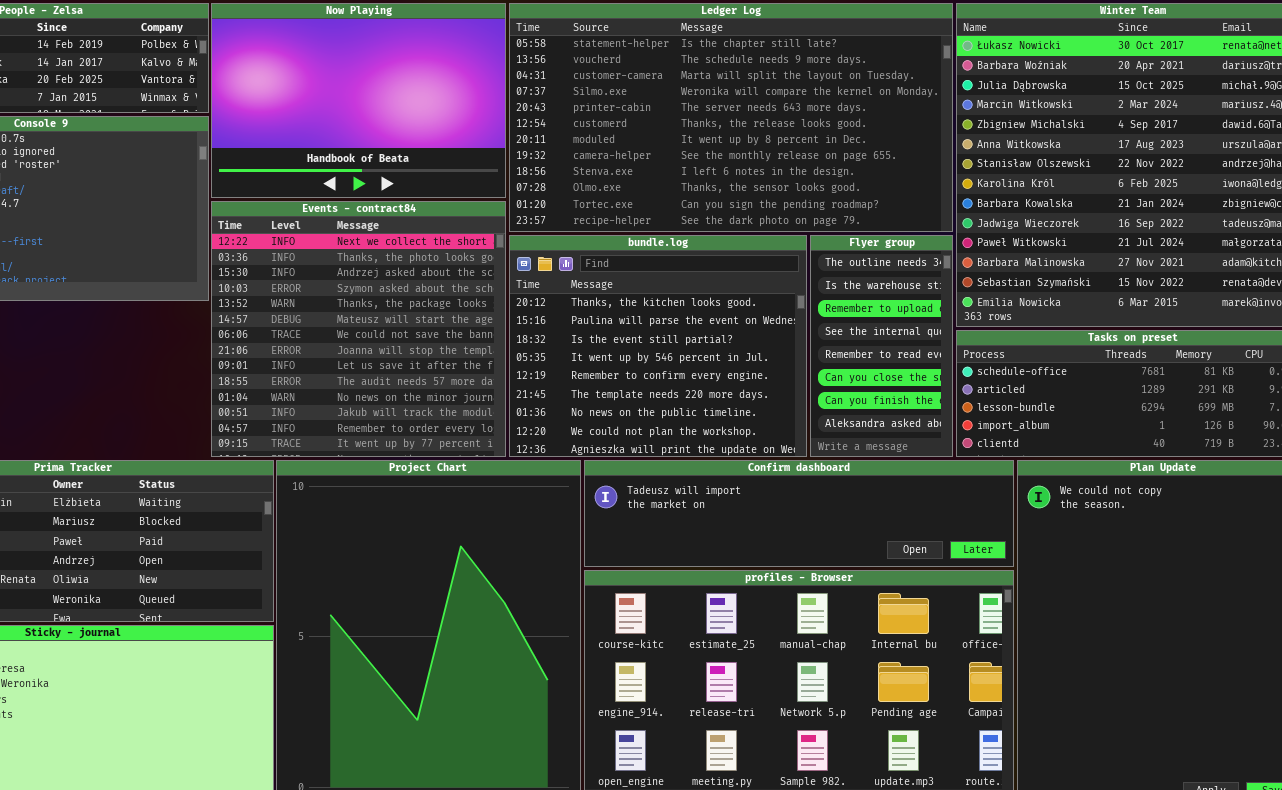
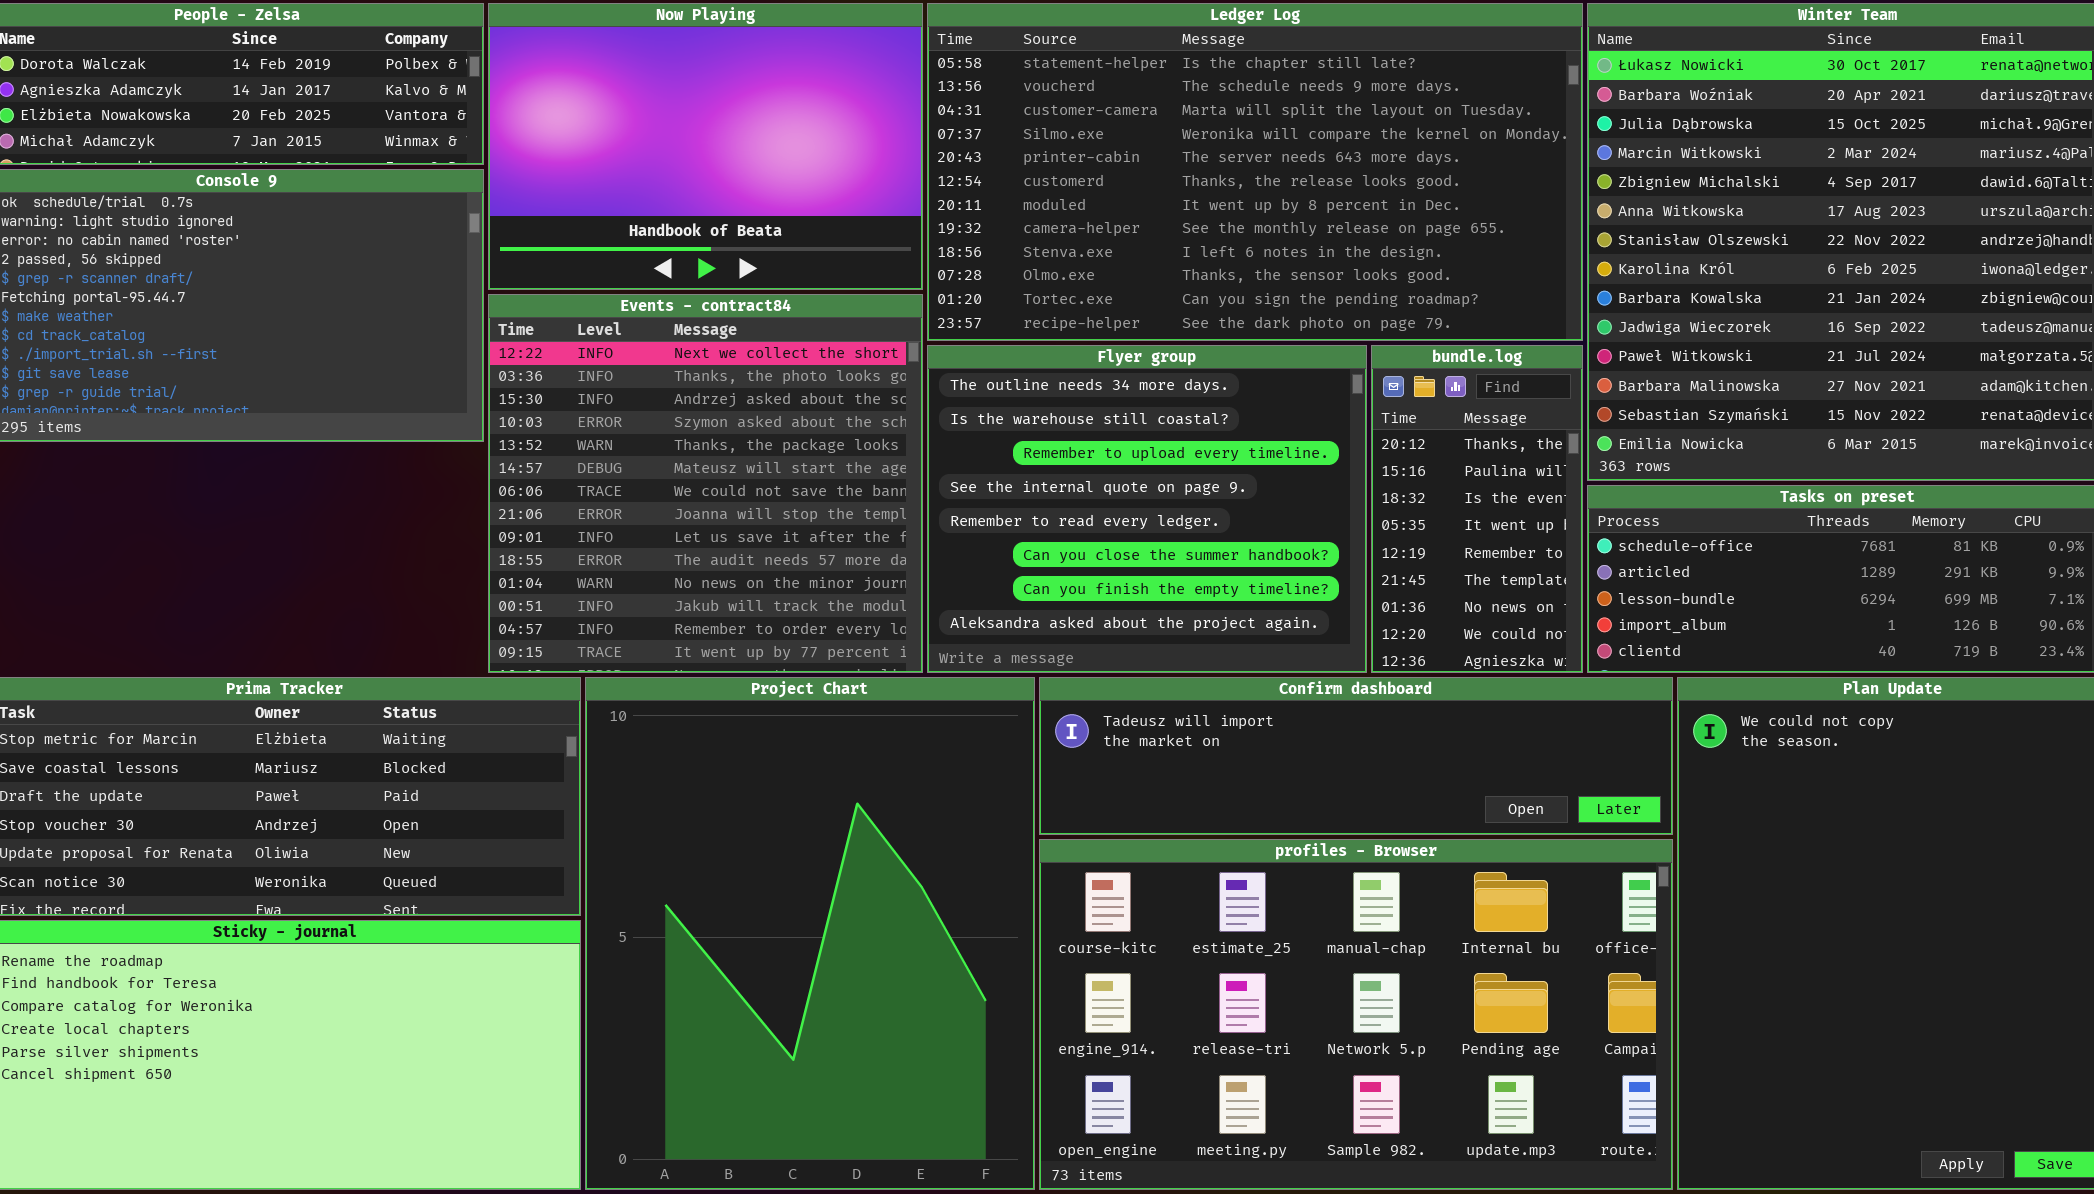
bundle.log: [509,235,807,457] -> [1371,345,1583,673], moved, resized
Flyer group: [810,235,953,457] -> [927,345,1367,673], moved, resized

